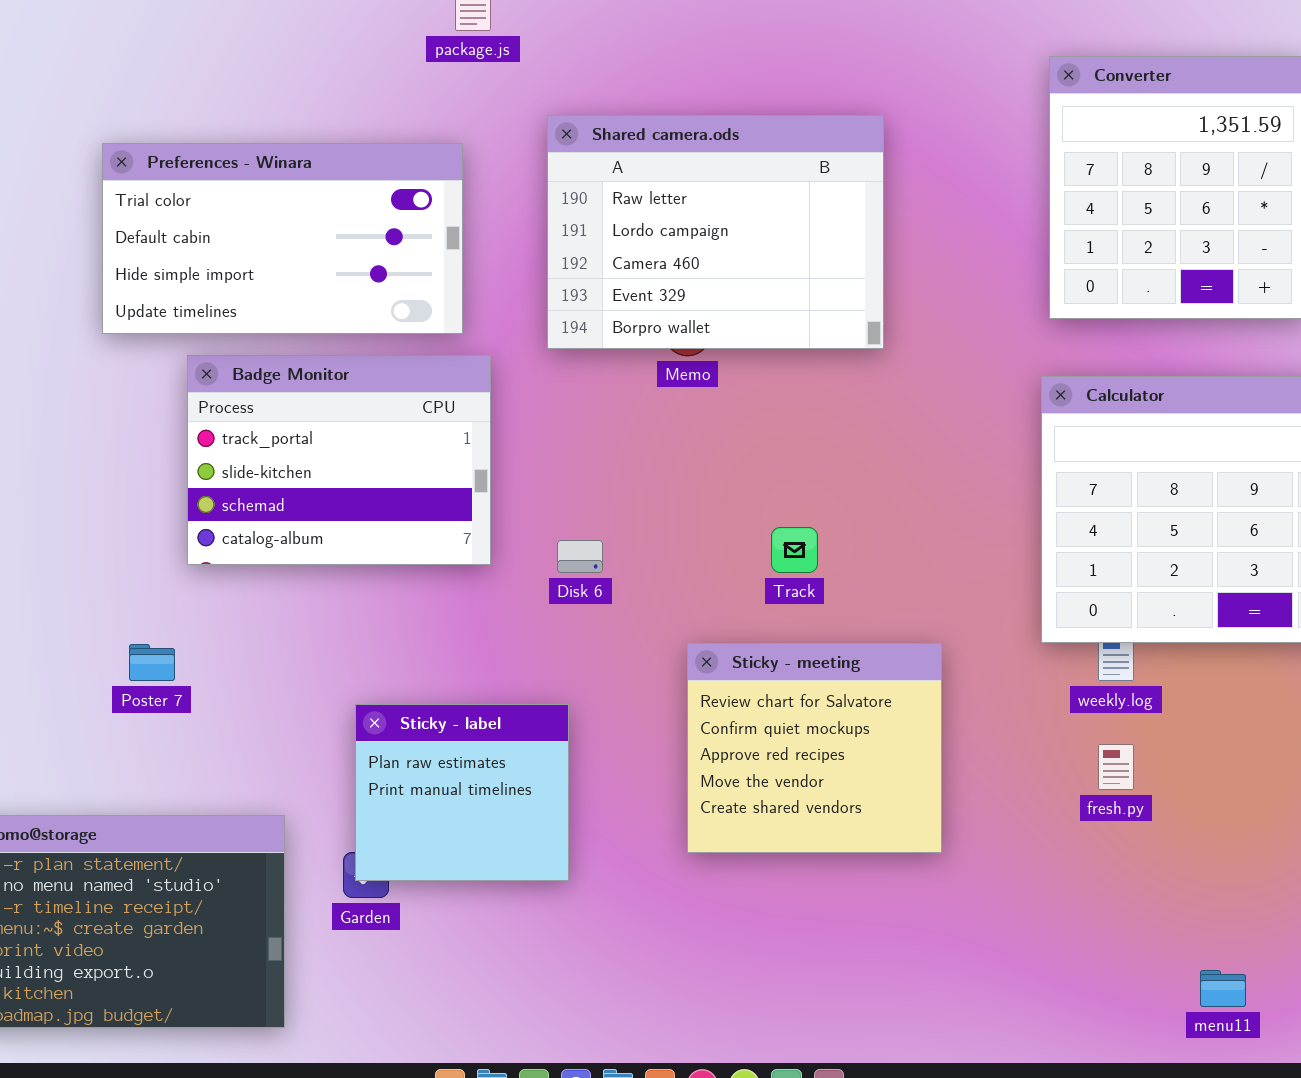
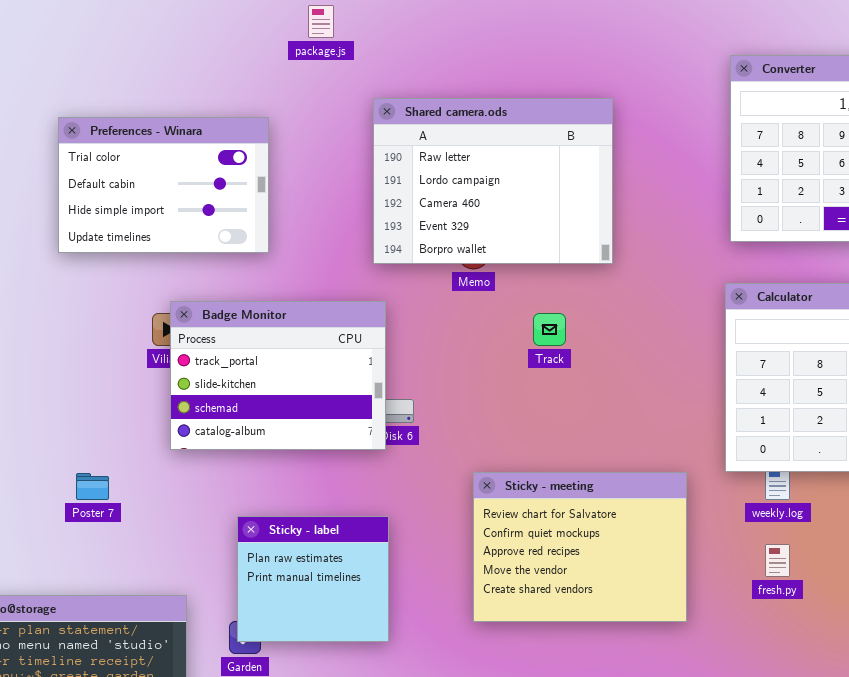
Preferences - Winara: [102,143,463,334] -> [58,117,269,253], resized
Badge Monitor: [187,355,491,565] -> [170,301,386,450], moved
Track: [771,527,818,573] -> [533,313,566,346], moved
Sticky - meeting: [687,643,942,853] -> [473,472,687,622], resized

